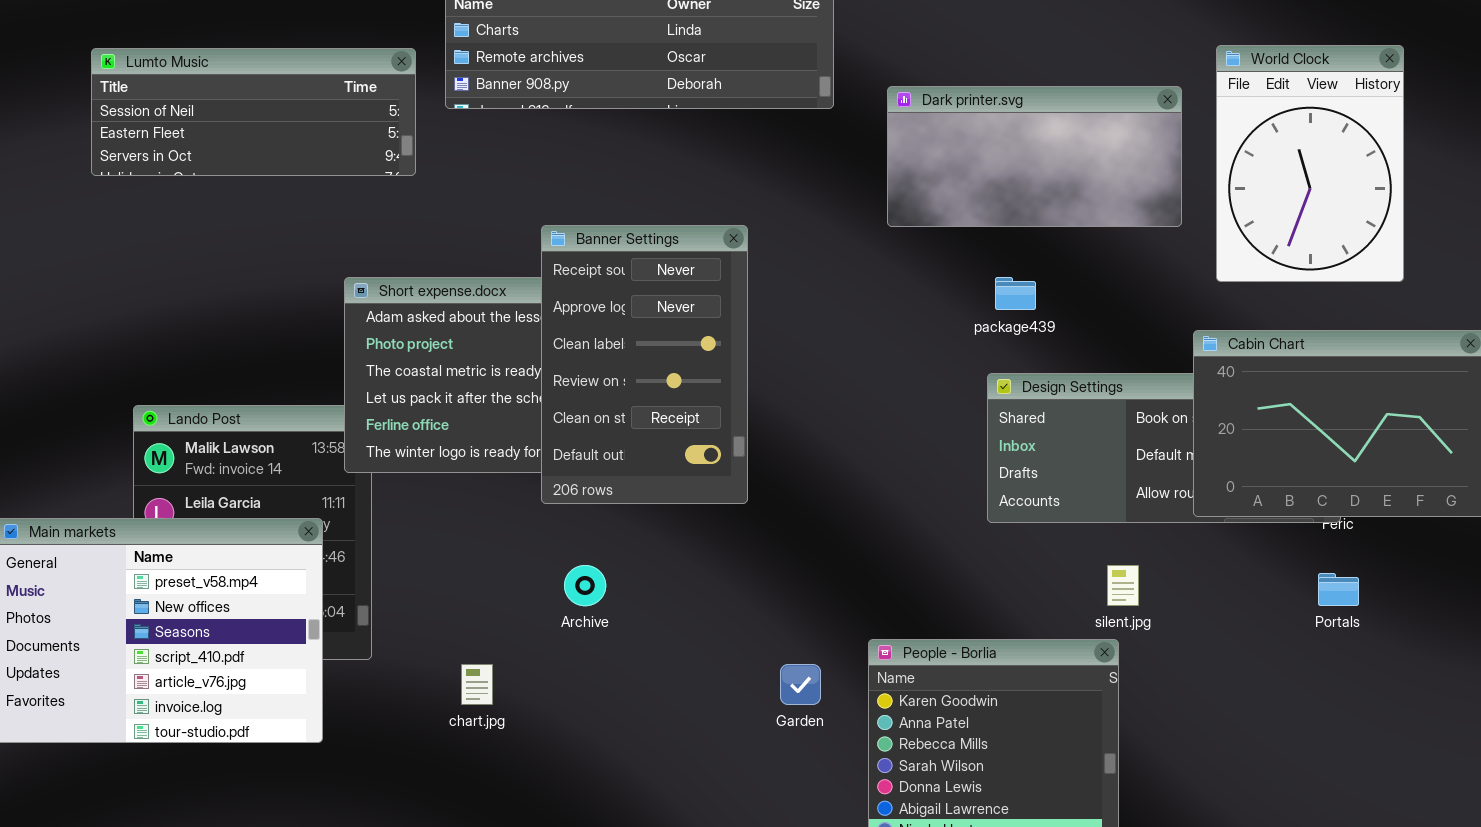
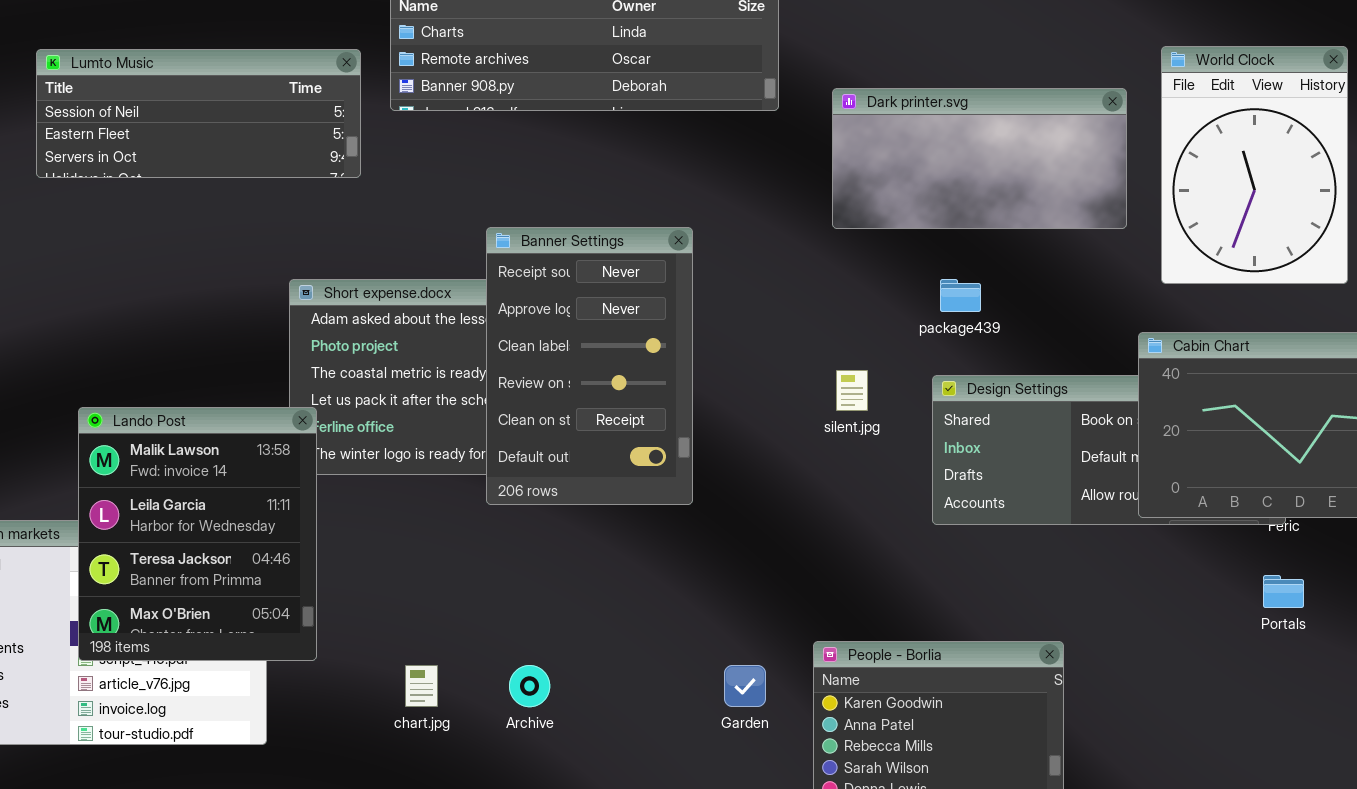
Lando Post: [133,405,372,660] -> [78,407,317,661], raised
Archive: [564,565,606,606] -> [509,665,550,707], moved
silent.jpg: [1107,565,1139,606] -> [836,370,868,411], moved

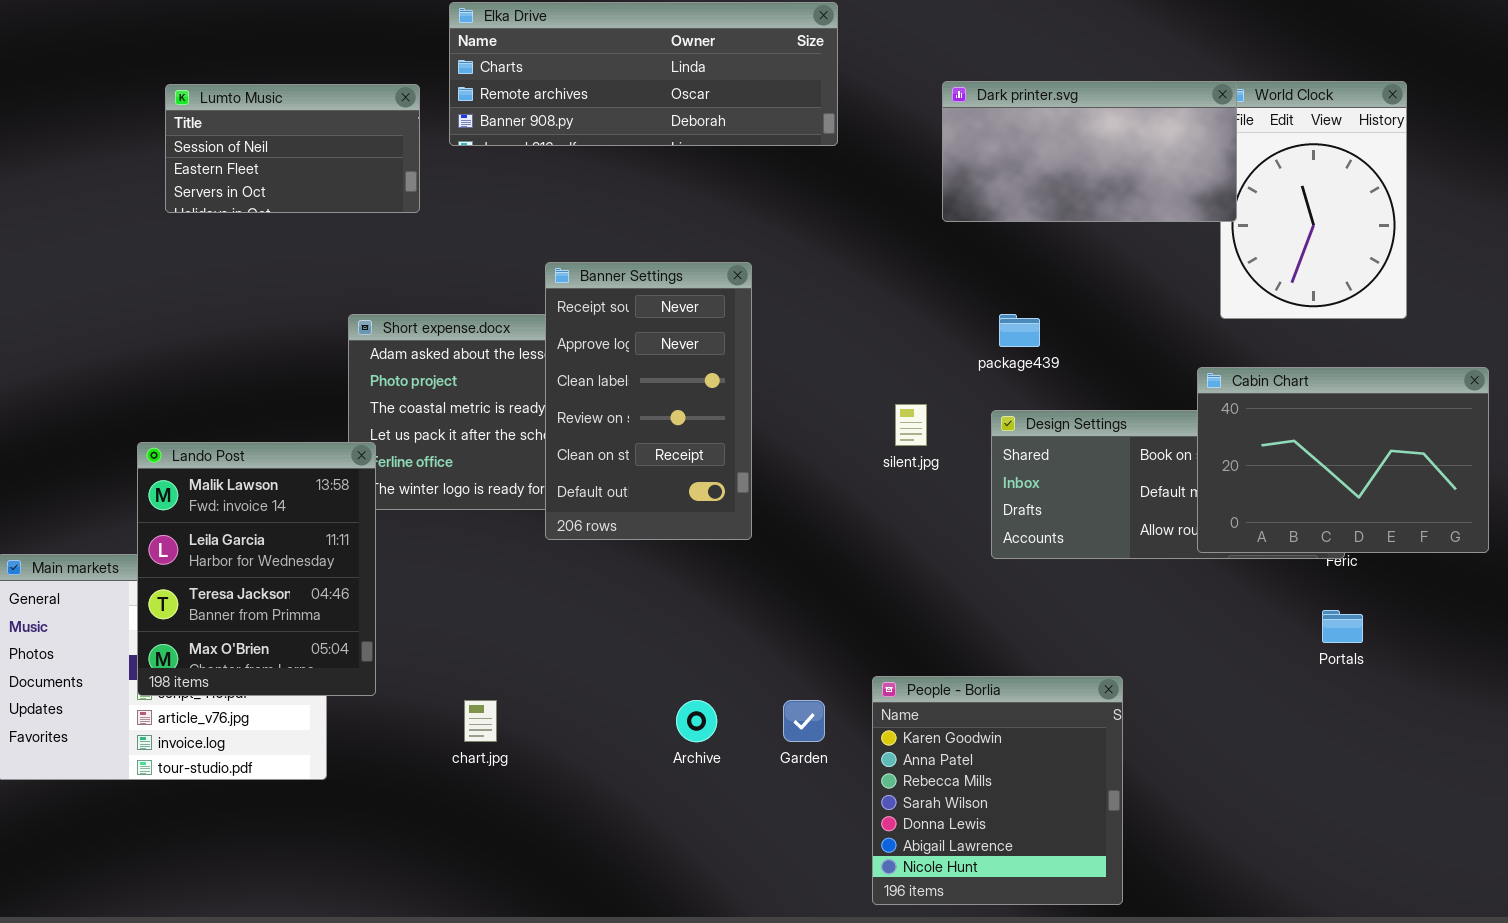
Lumto Music: [36,49,361,178] -> [165,84,420,213], resized
Dark printer.svg: [832,88,1127,229] -> [942,81,1237,222], moved
Archive: [509,665,550,707] -> [676,700,717,742], moved

